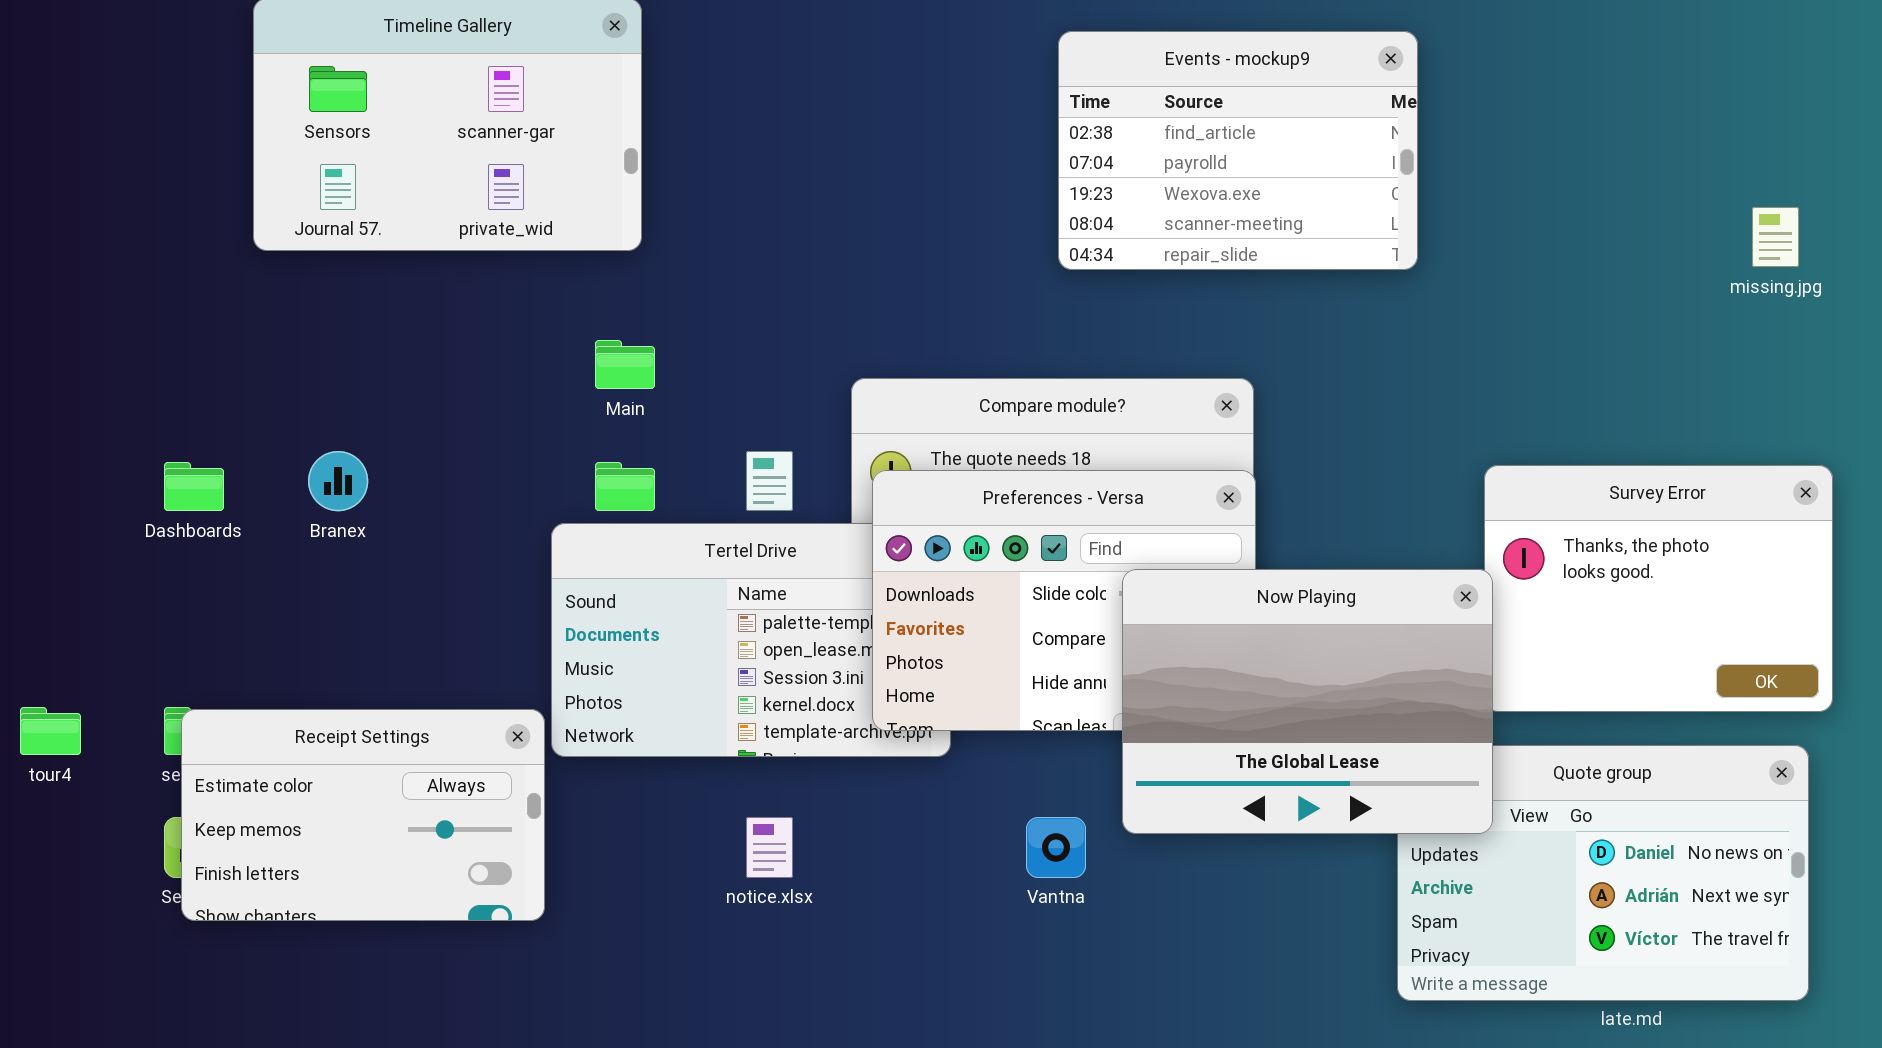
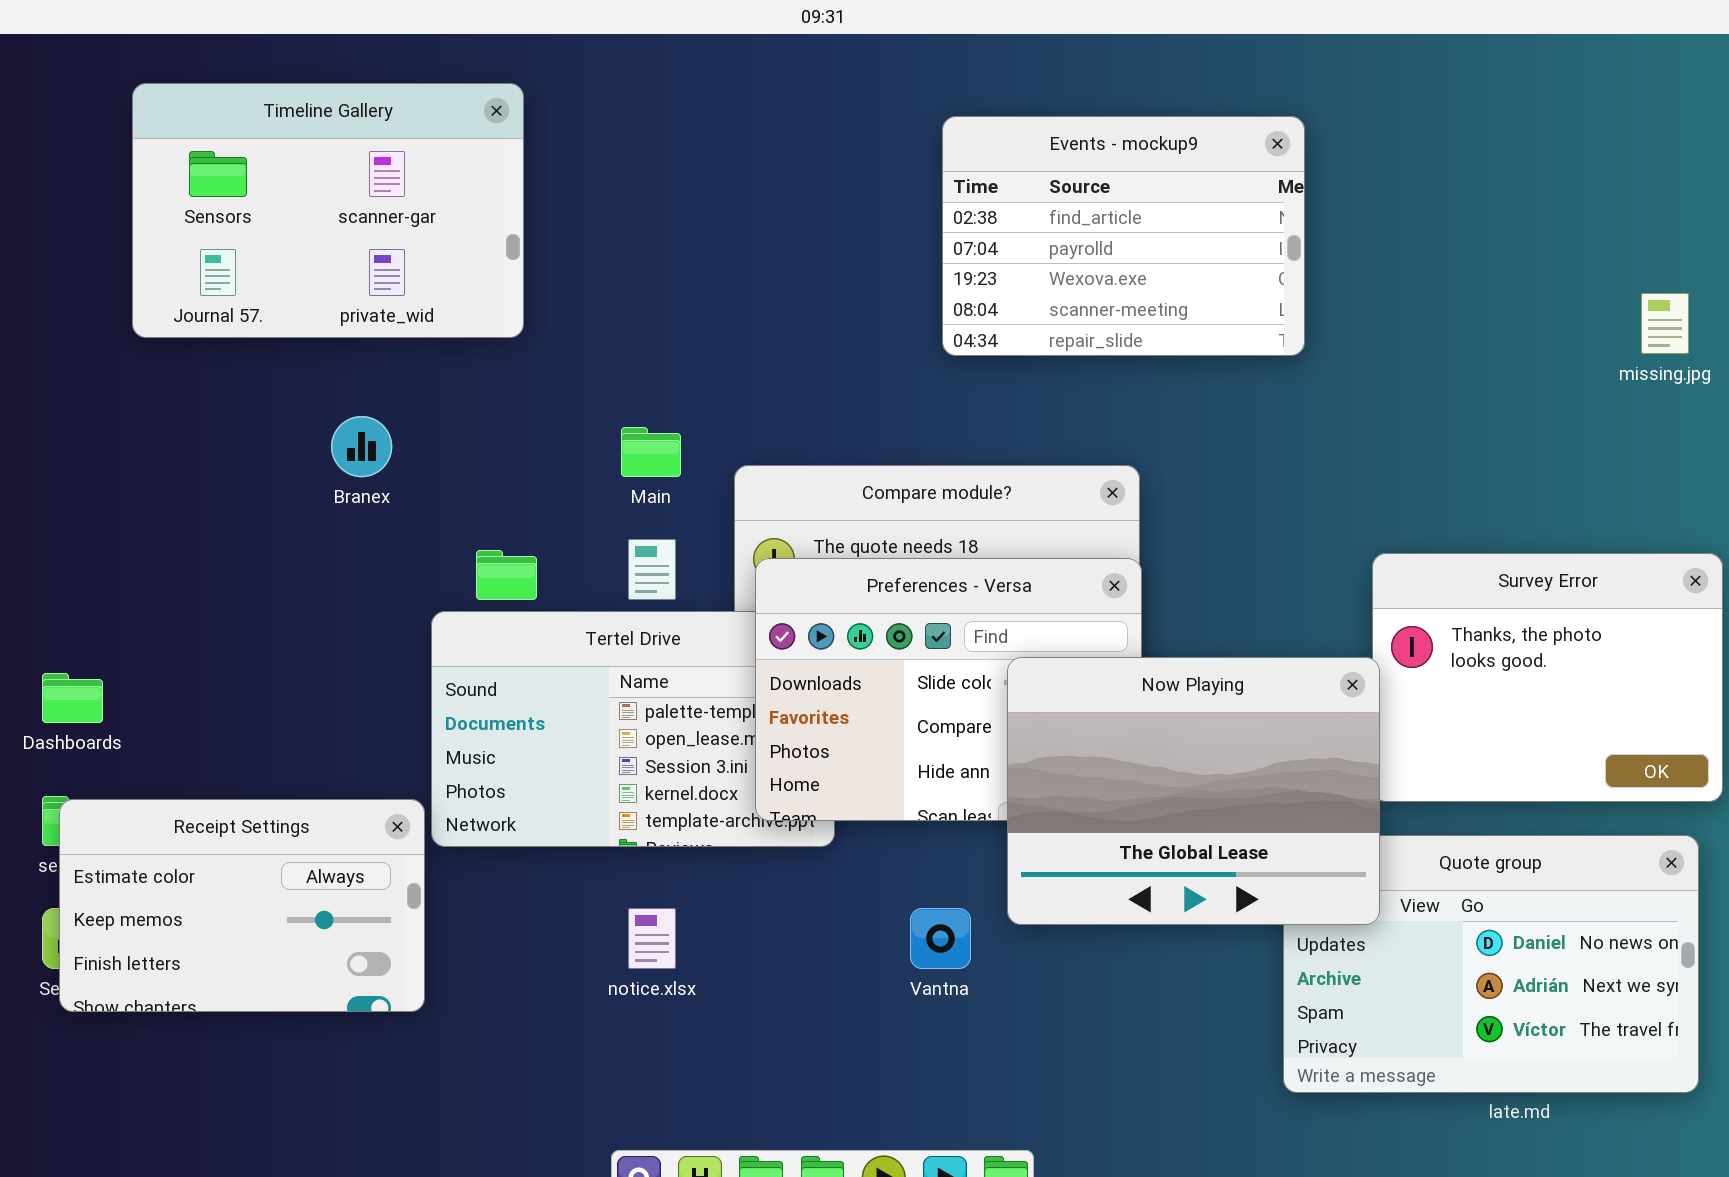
Main: [595,340,655,389] -> [621,427,681,477], moved
Branex: [308,451,368,511] -> [331,416,392,477], moved
Dashboards: [164,462,224,511] -> [42,673,103,723], moved

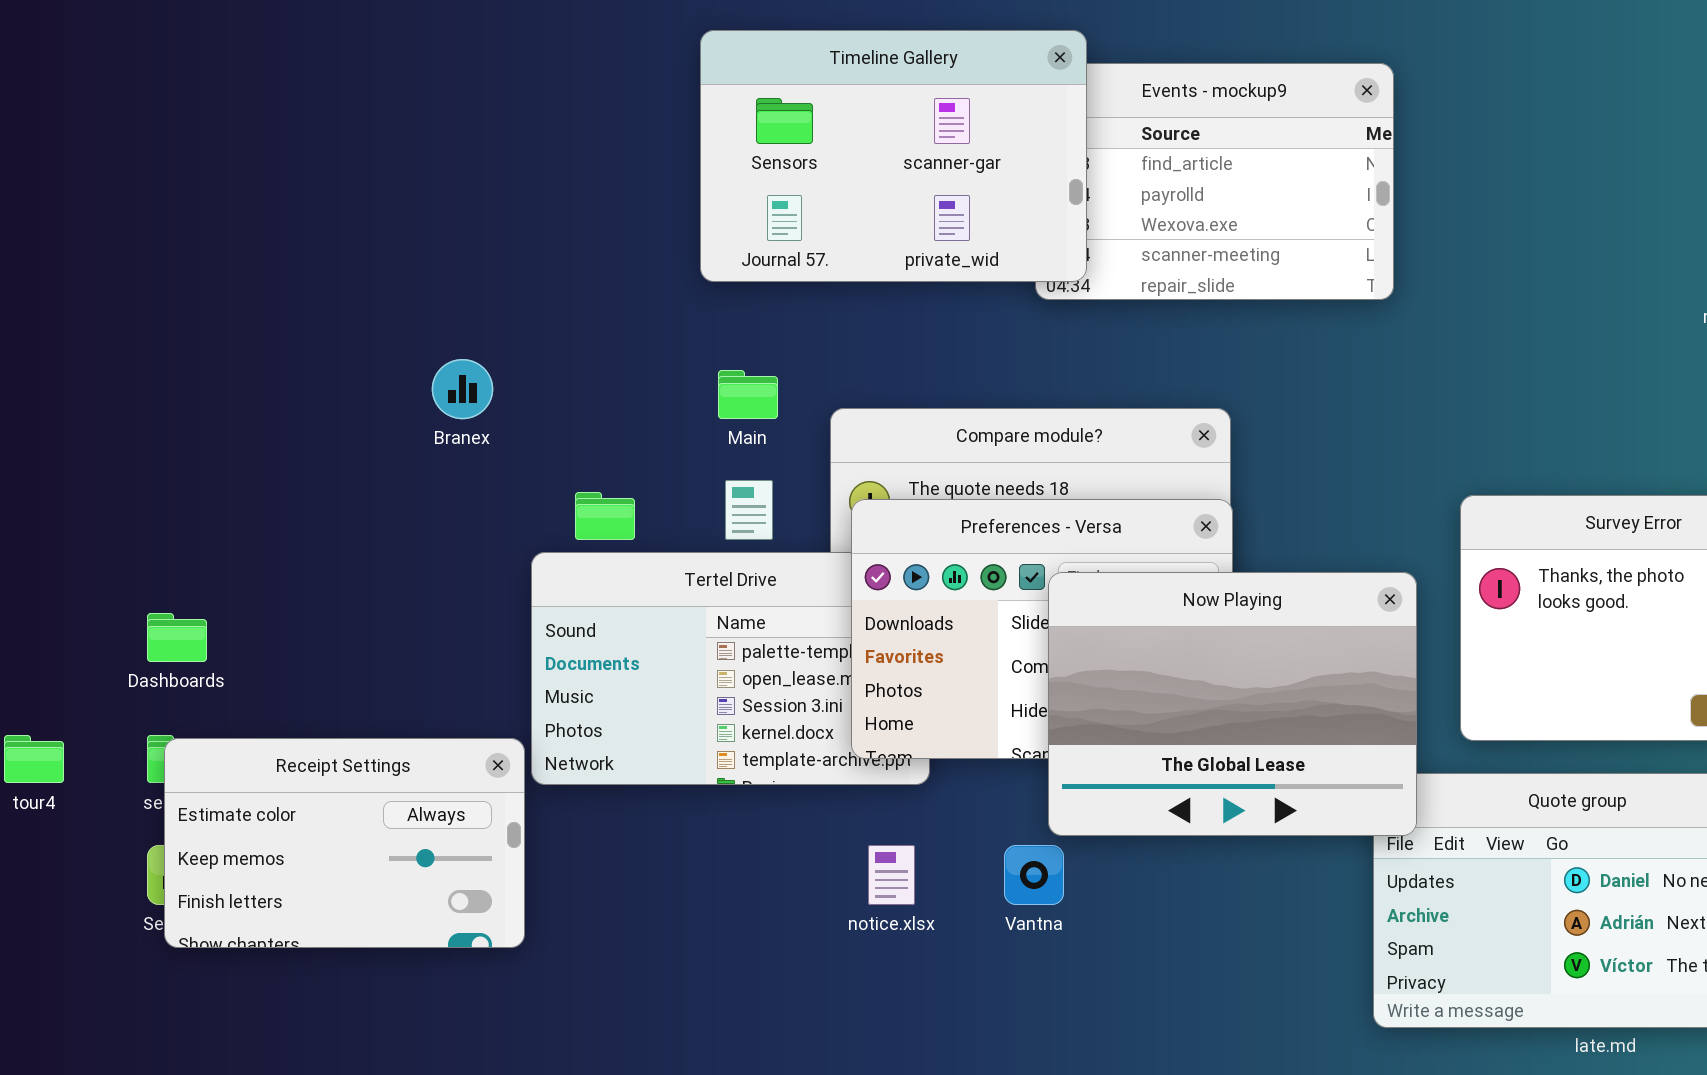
Timeline Gallery: [132,83,524,338] -> [700,30,1087,282], moved
Now Playing: [1007,657,1380,925] -> [1048,572,1417,836], moved
notice.xlsx: [628,908,676,969] -> [868,845,915,905], moved

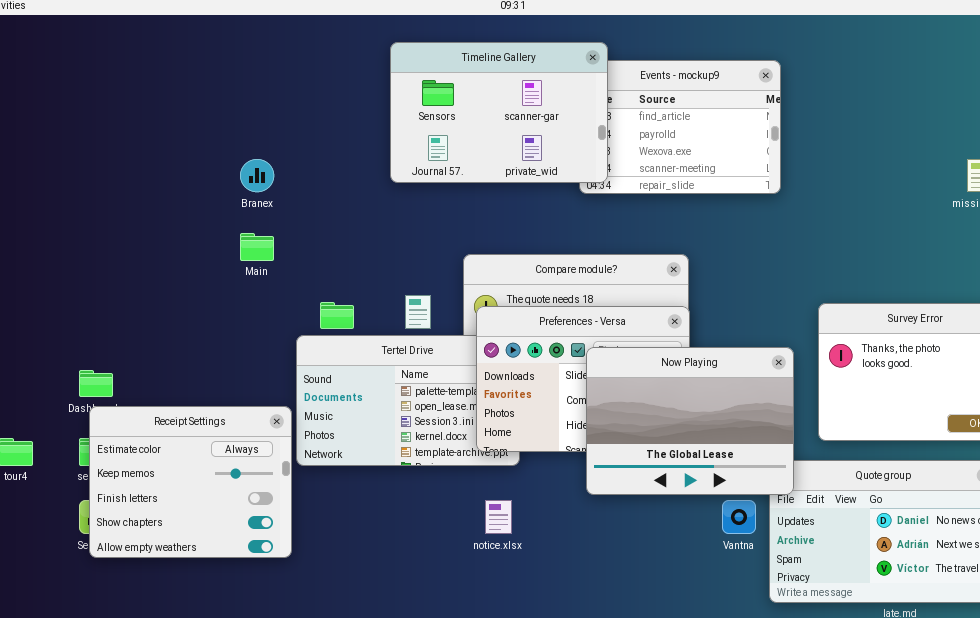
Branex: [432,359,493,419] -> [240,159,274,192], moved
Main: [718,370,778,419] -> [240,233,274,261], moved
Receipt Settings: [164,738,525,948] -> [89,406,292,558], resized
Vantna: [1004,845,1064,905] -> [722,500,756,534], moved

